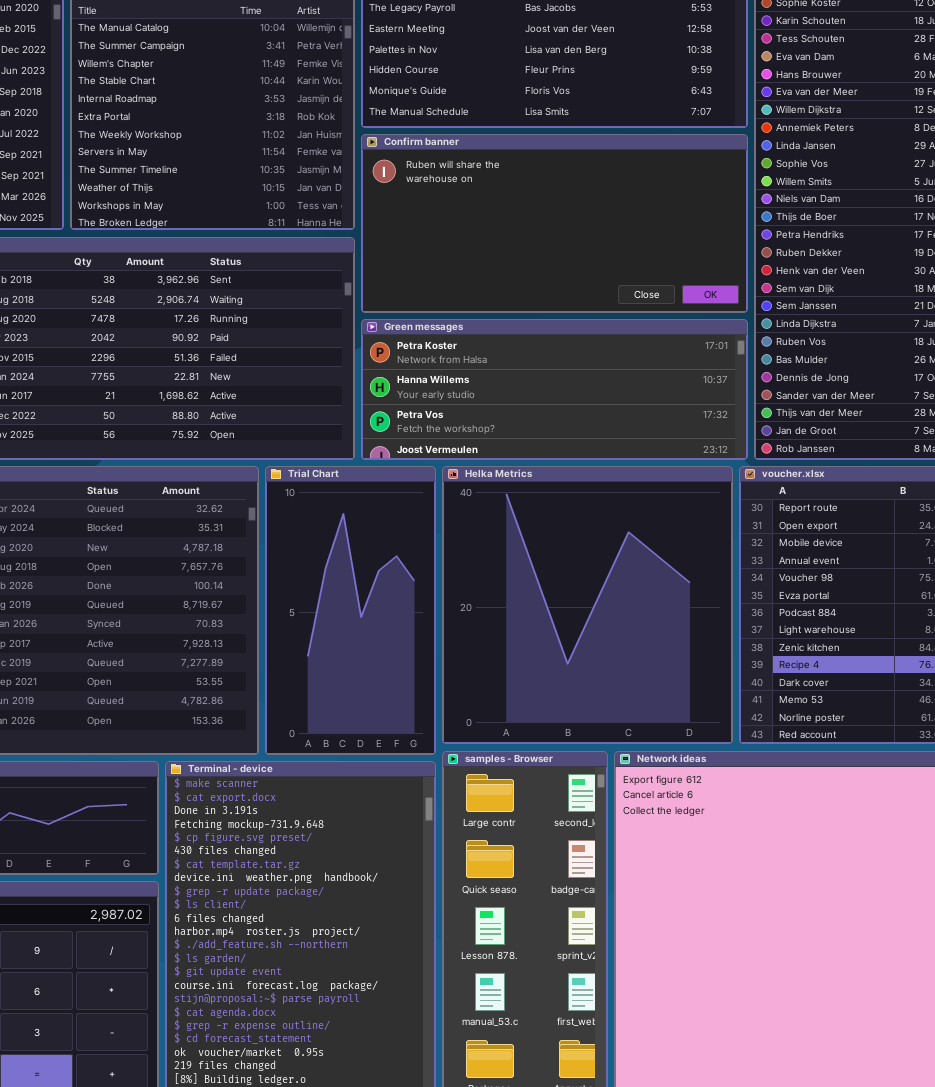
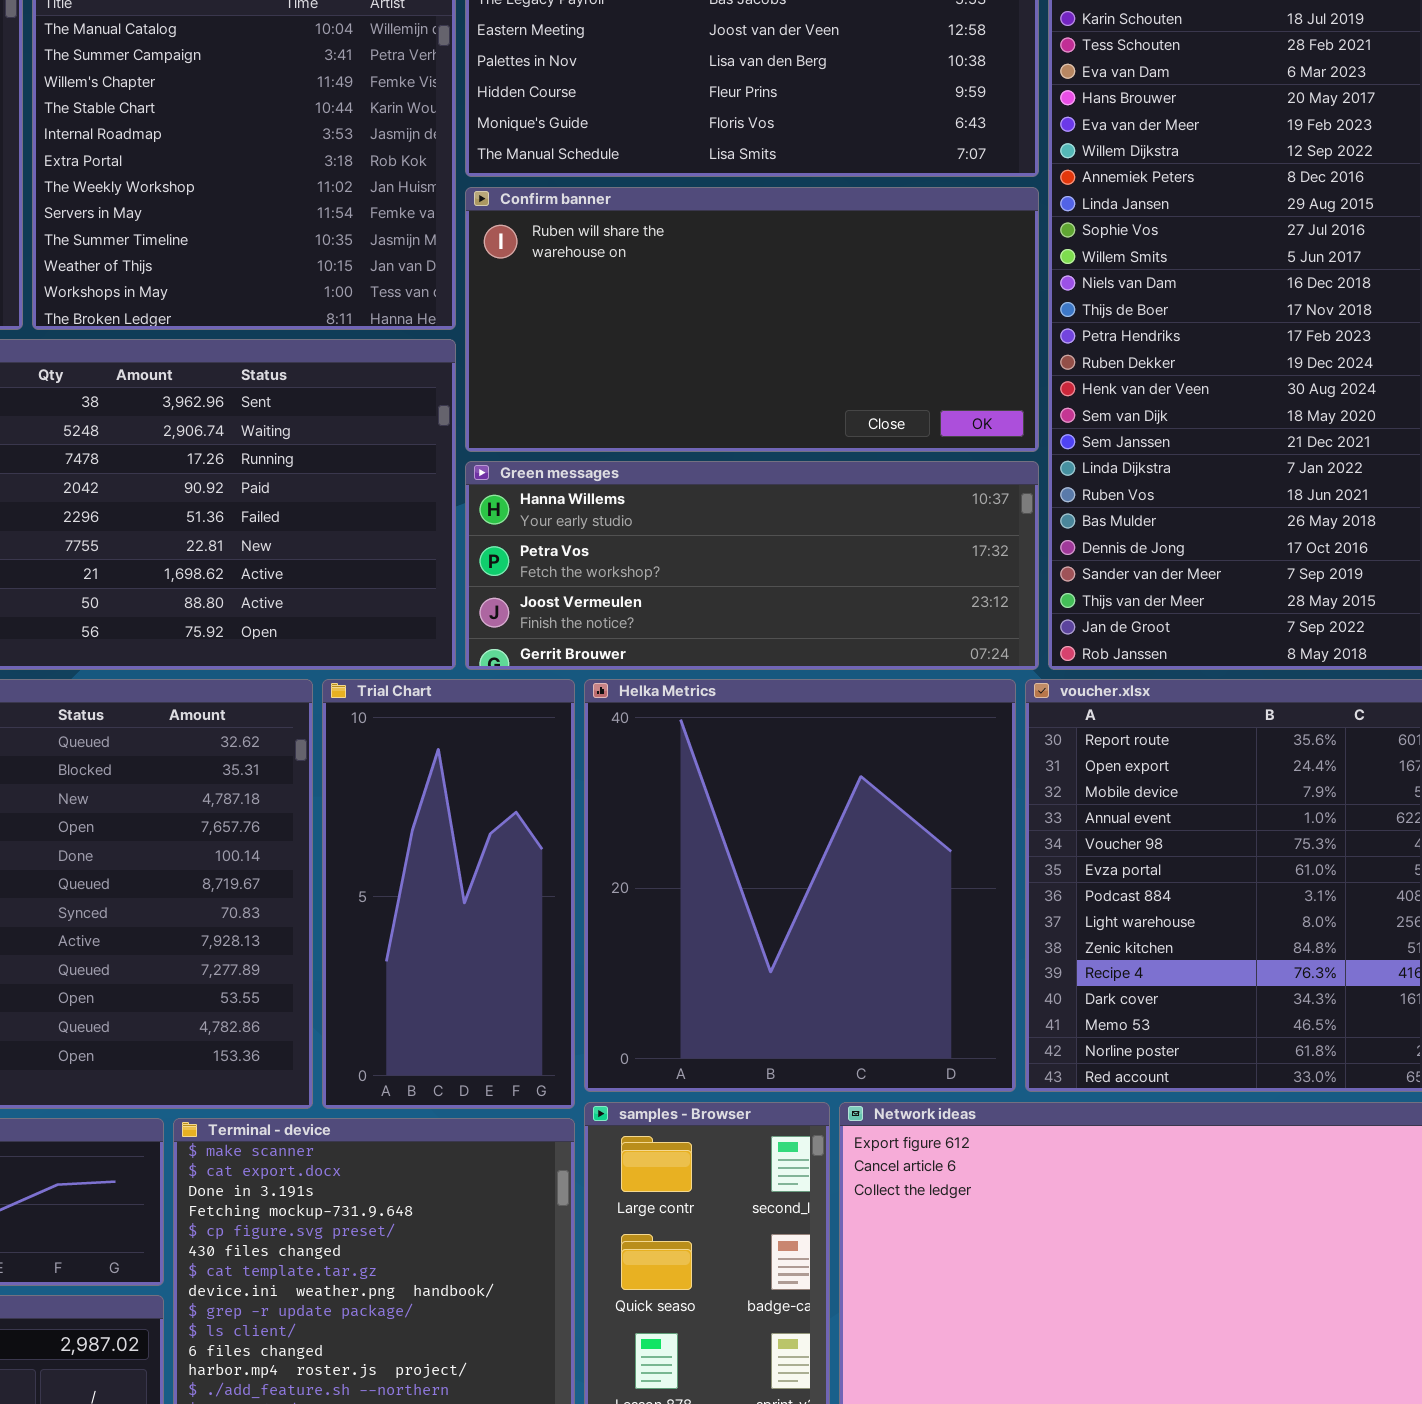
Green messages: [361,319,748,460] -> [465,461,1039,670], scrolled down 1 row

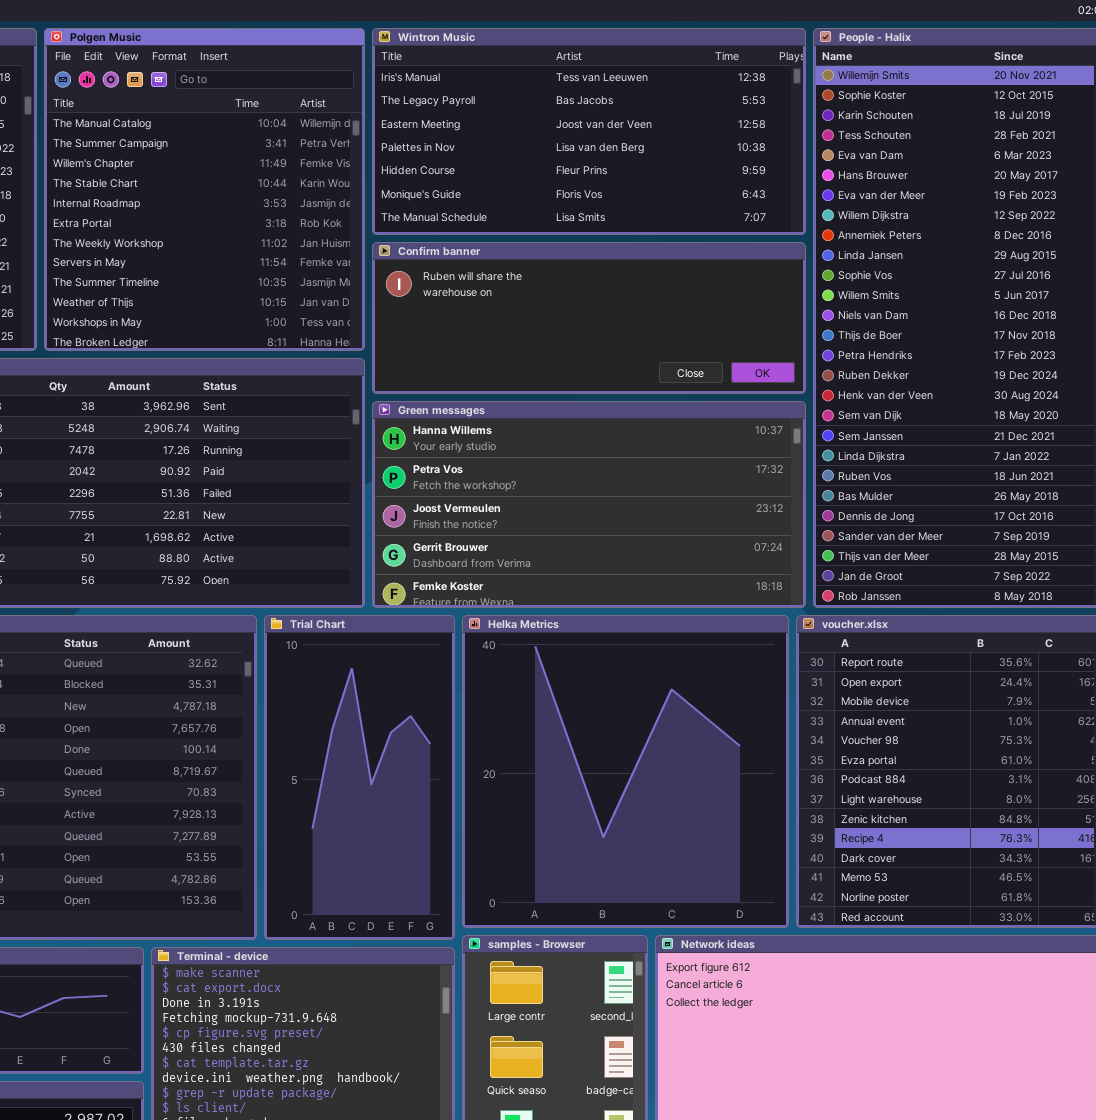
Confirm banner: [465,187,1039,452] -> [372,242,806,394], resized
Green messages: [465,461,1039,670] -> [372,401,806,608], resized

